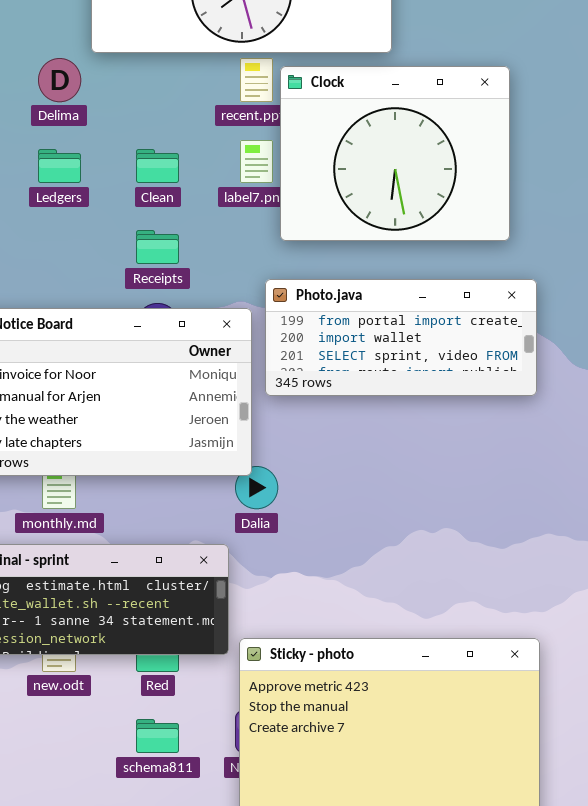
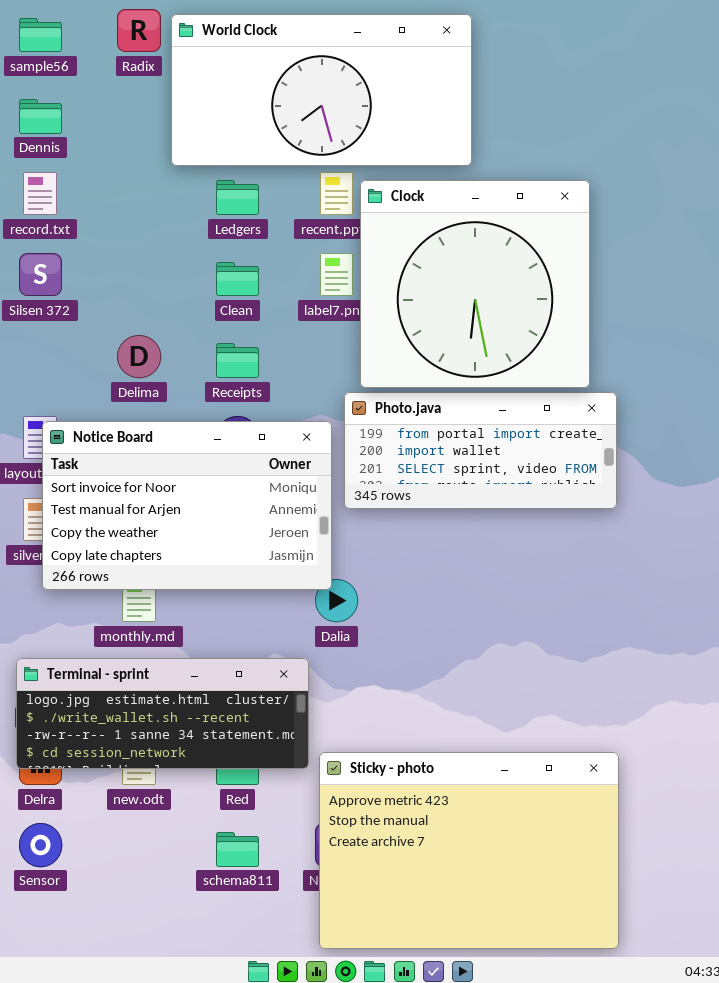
Delima: [38,58,81,102] -> [117,335,161,378], moved
Clock: [280,66,510,241] -> [360,180,590,388], resized
Ledgers: [38,149,81,183] -> [216,180,259,215], moved

